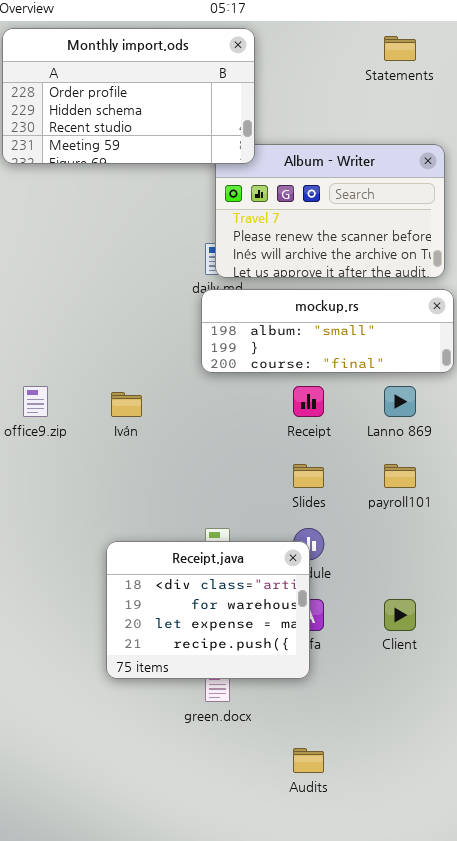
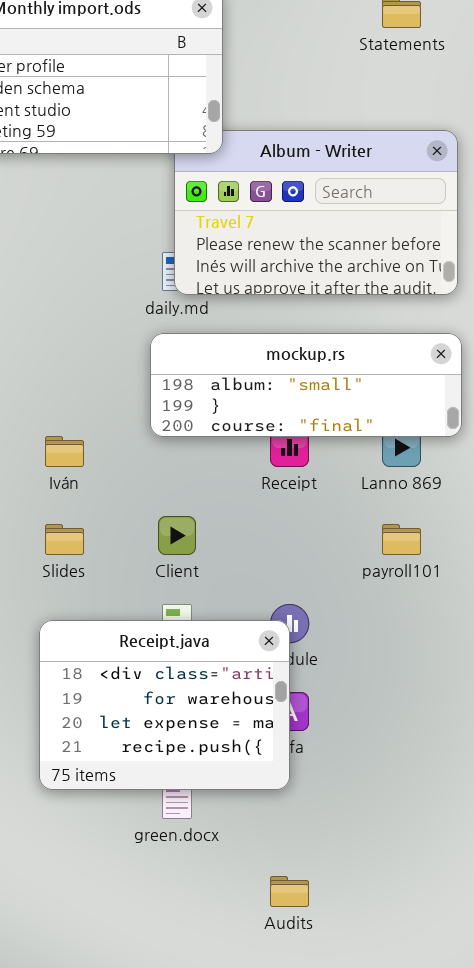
mockup.rs: [201,289,454,373] -> [150,333,462,437], moved
Slides: [293,464,324,488] -> [45,524,84,555], moved
Client: [384,599,416,631] -> [158,516,196,555], moved

